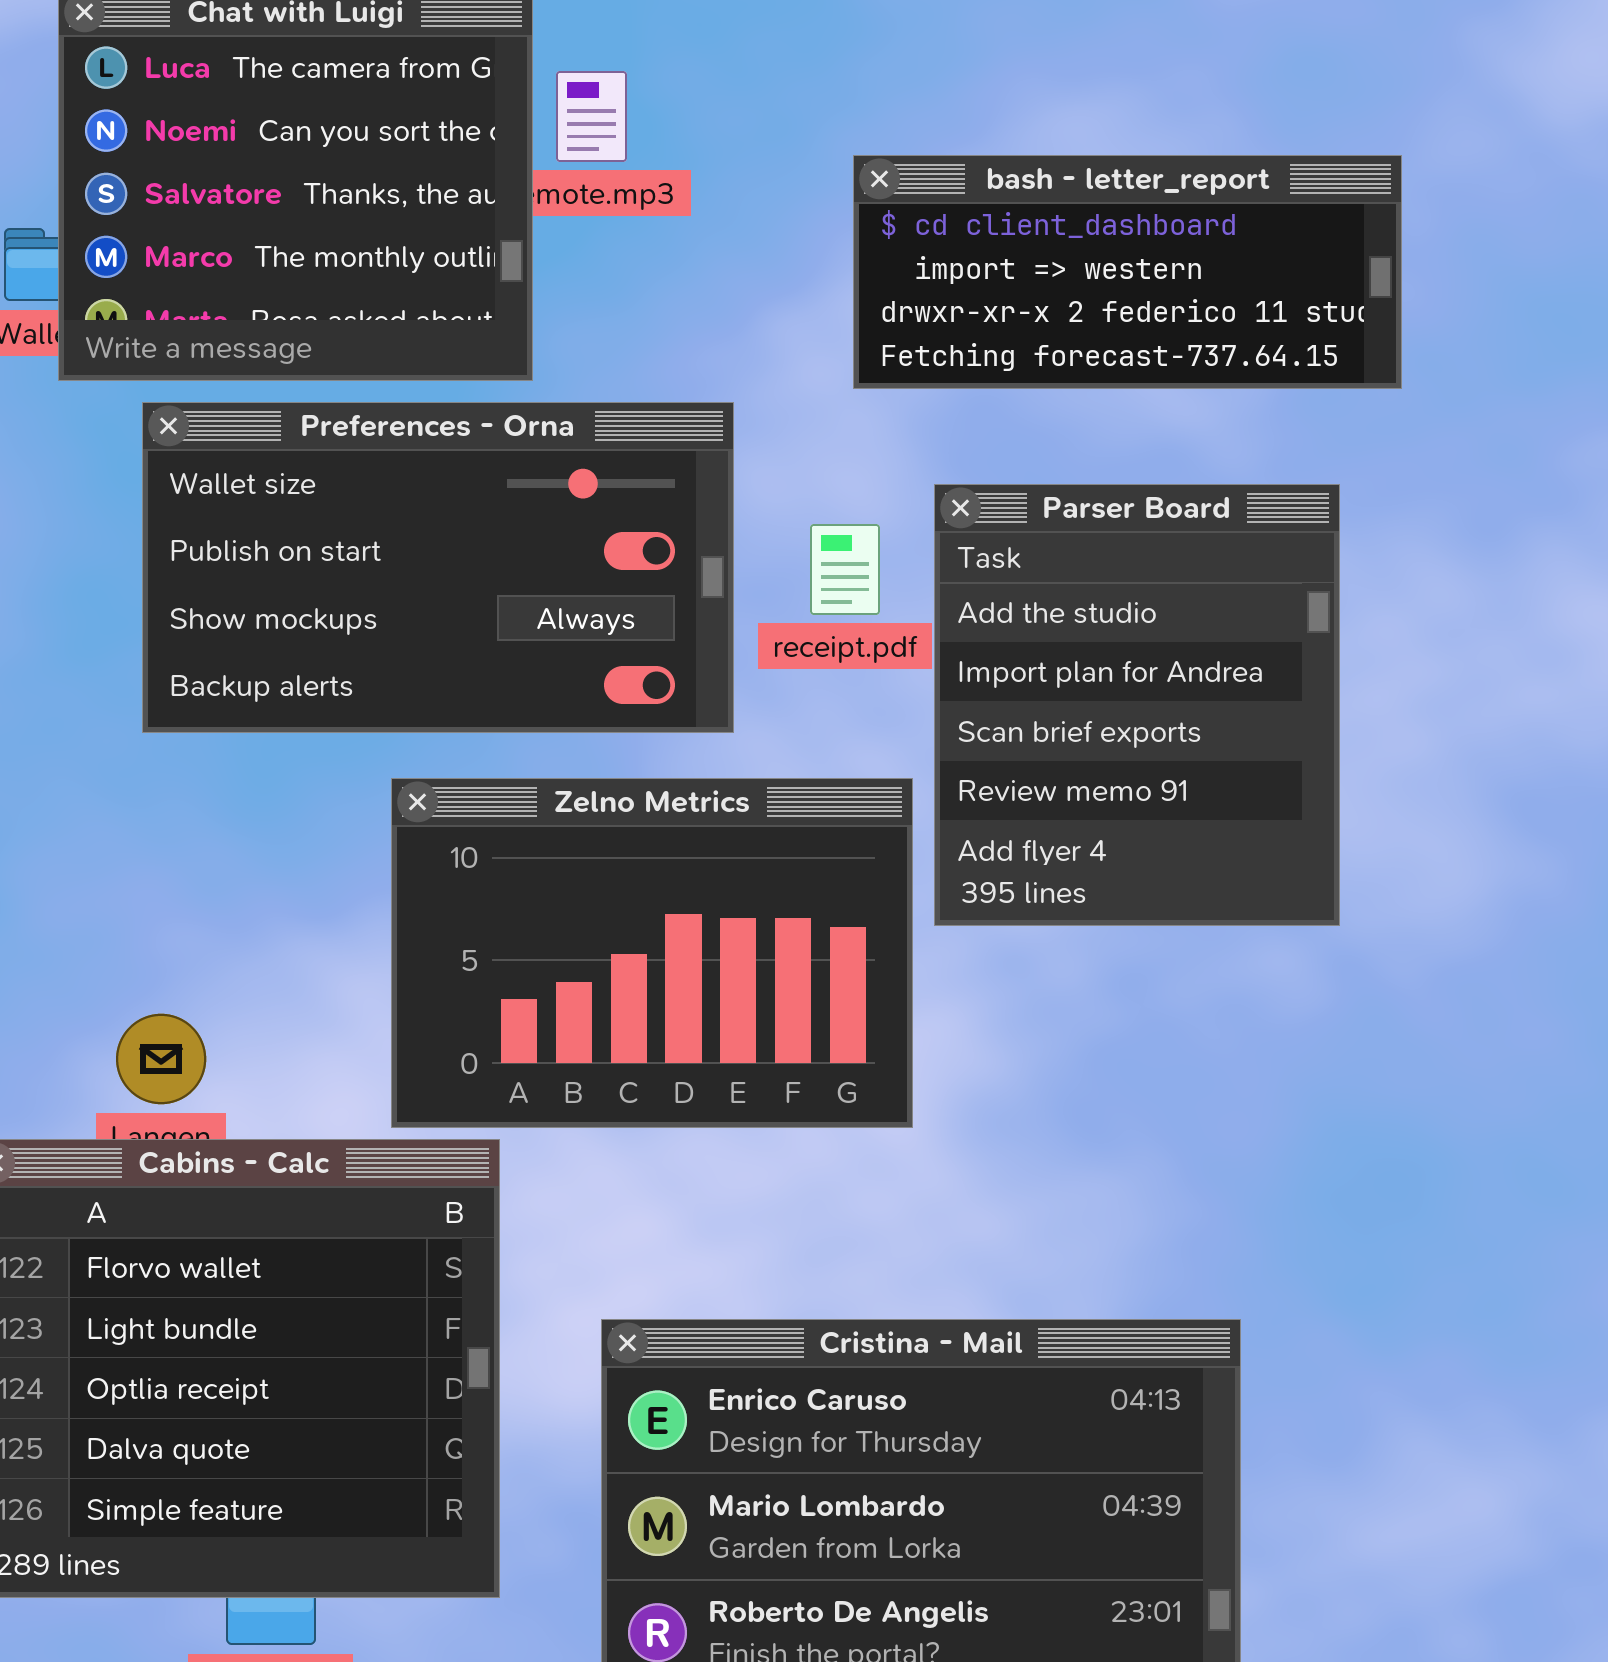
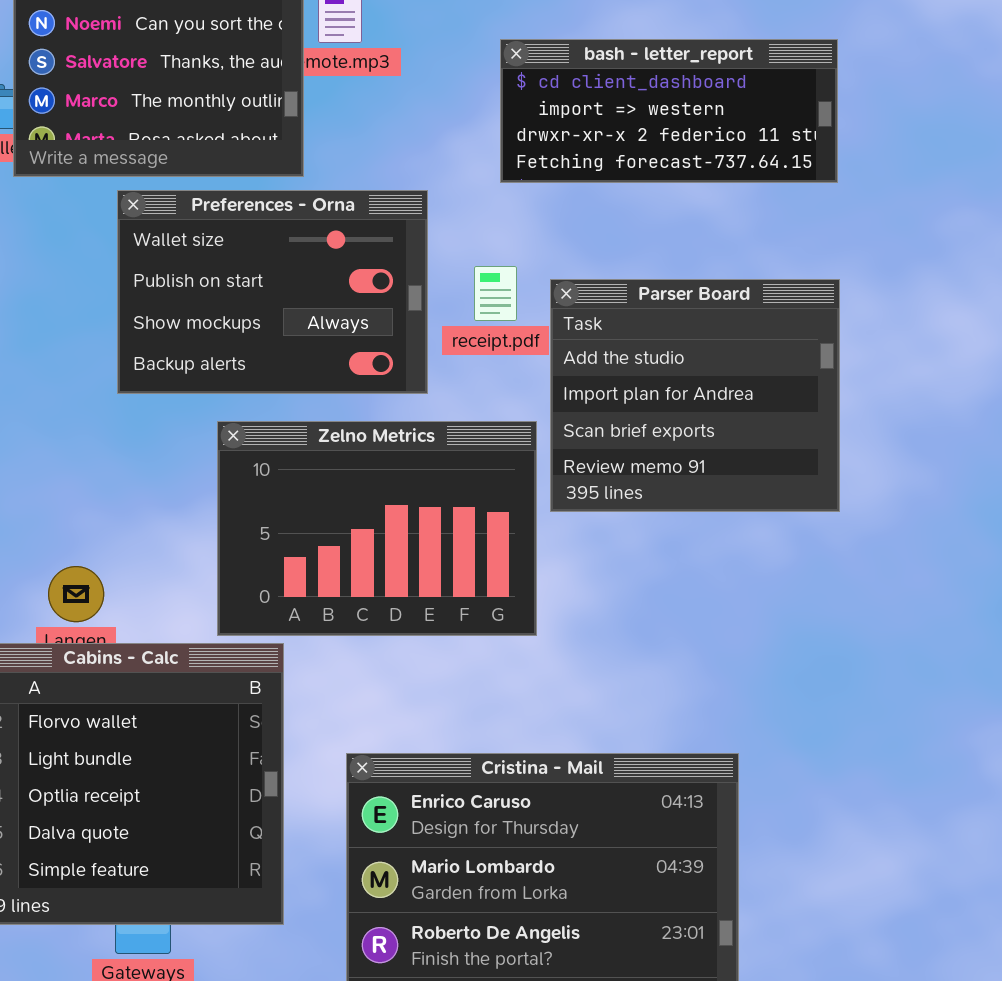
Preferences - Orna: [142,402,734,733] -> [117,190,428,394], resized
Parser Board: [934,484,1340,926] -> [550,279,840,512], resized

